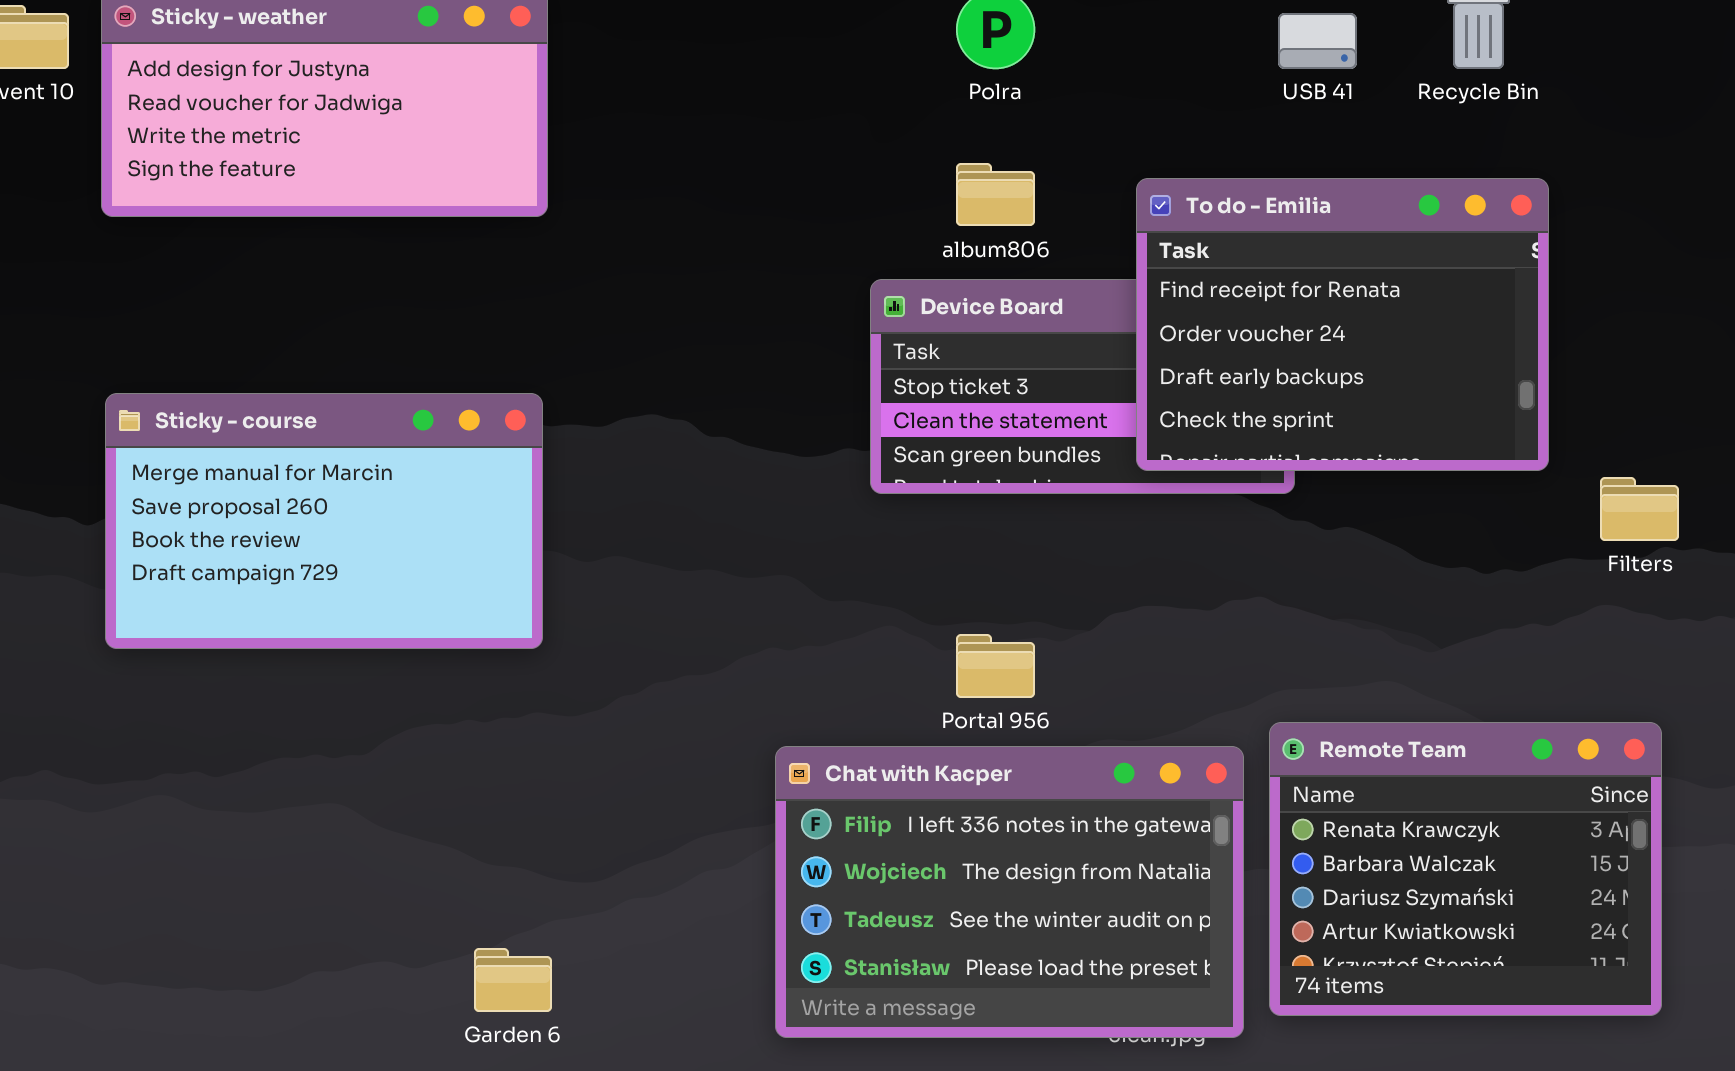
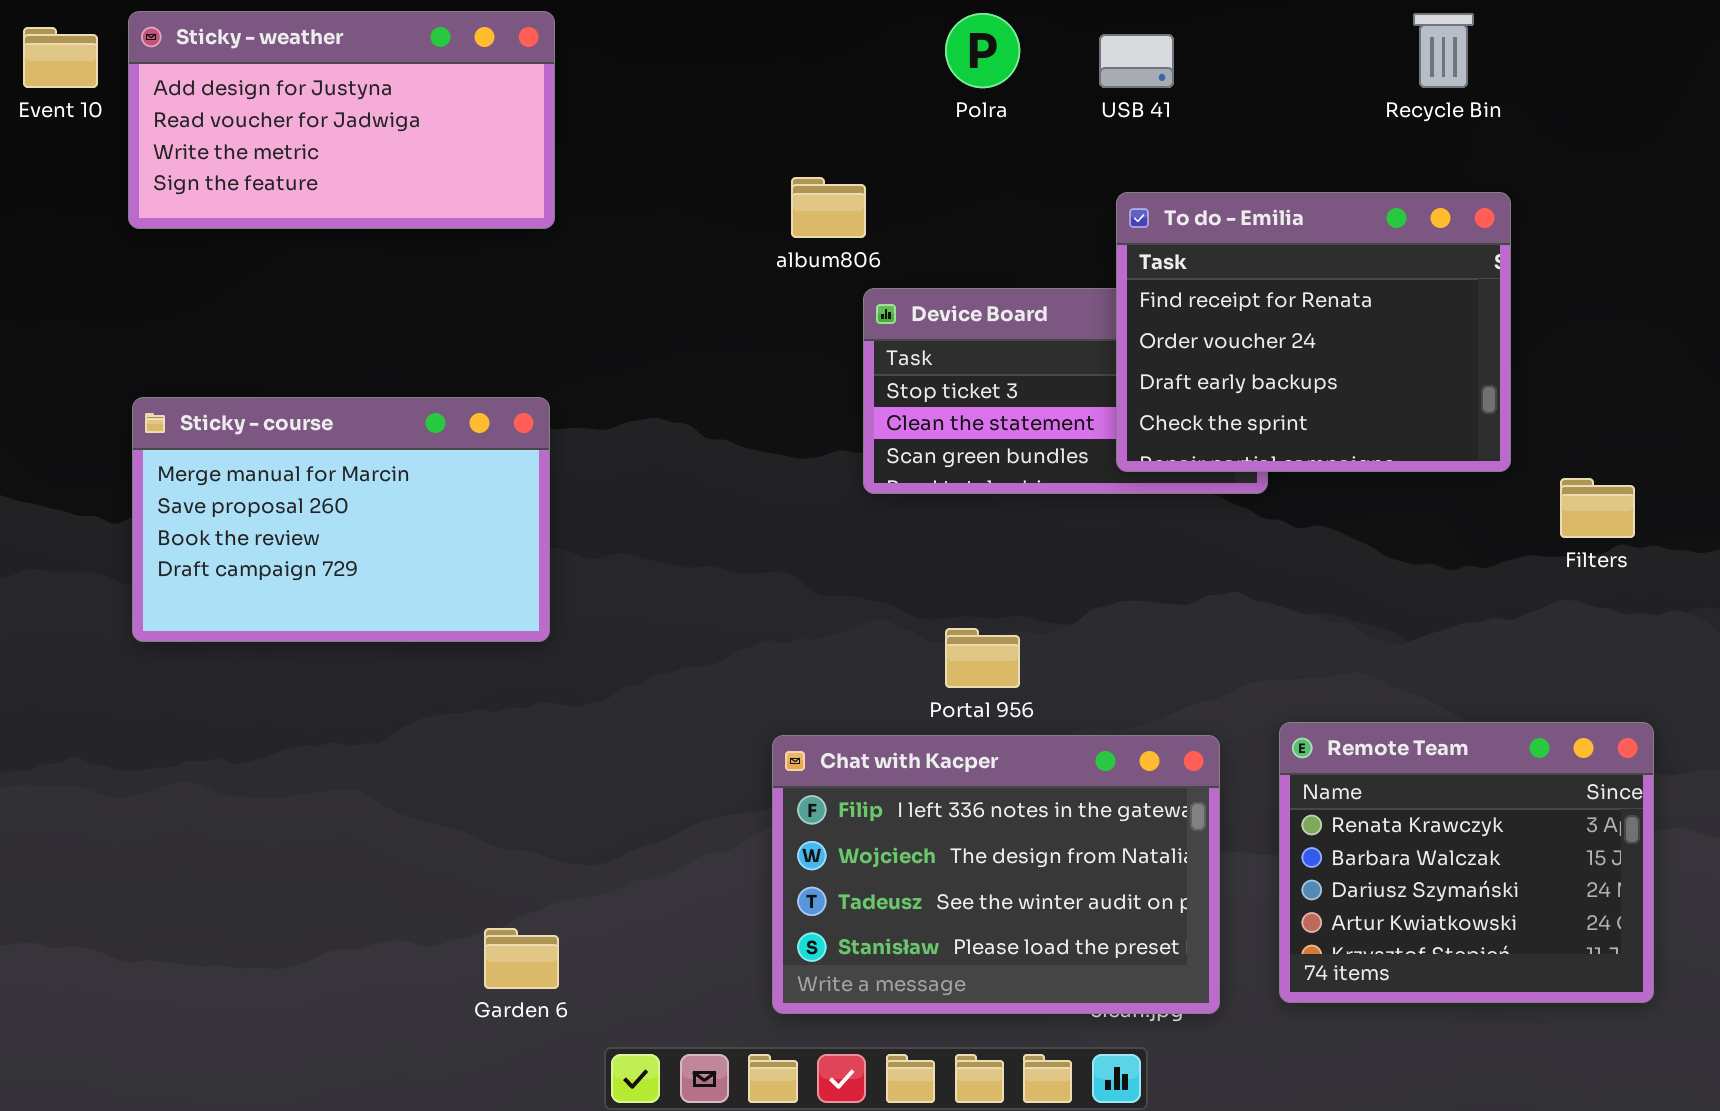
USB 41: [1278,13,1357,69] -> [1099,34,1174,88], moved
album806: [956,163,1035,226] -> [791,177,866,238], moved
Remote Team: [1269,722,1662,1016] -> [1279,722,1654,1003], moved

